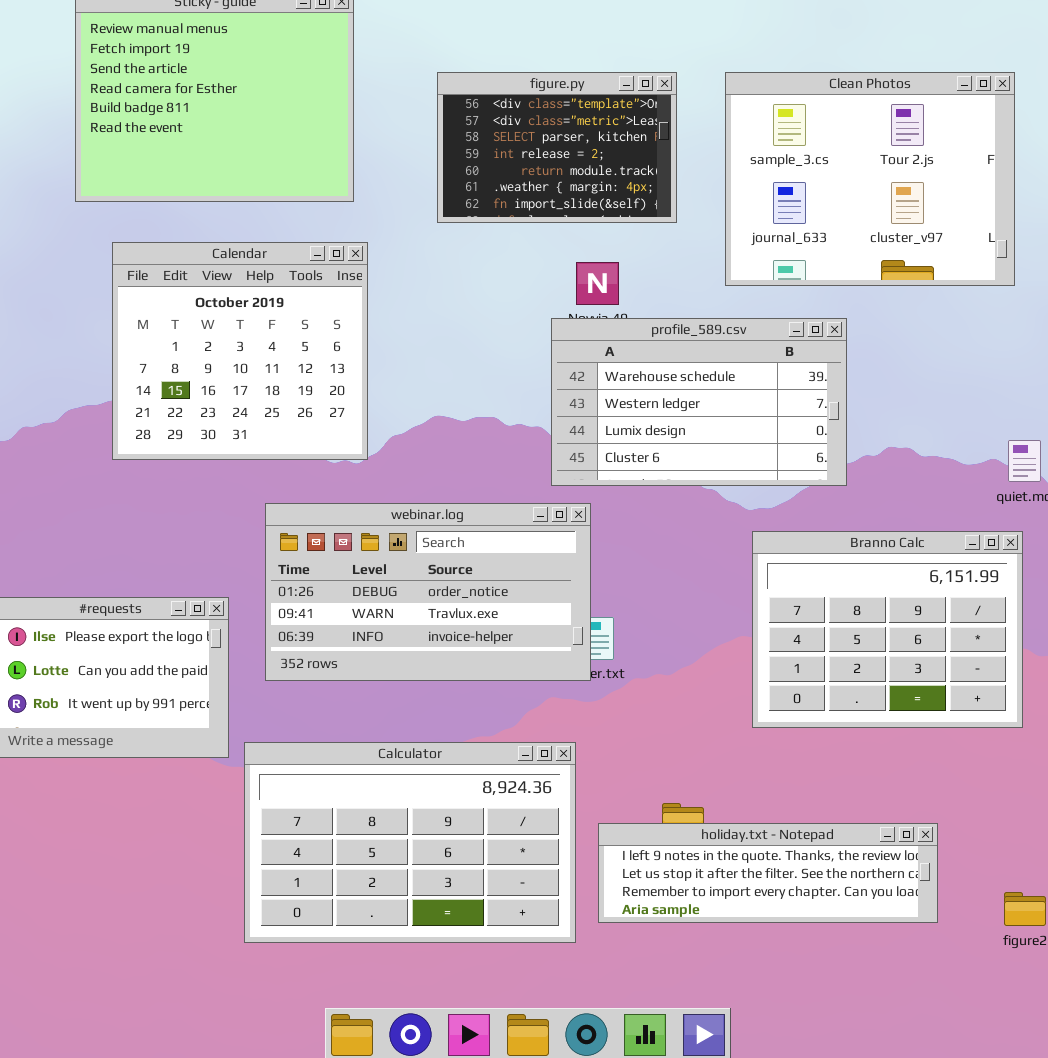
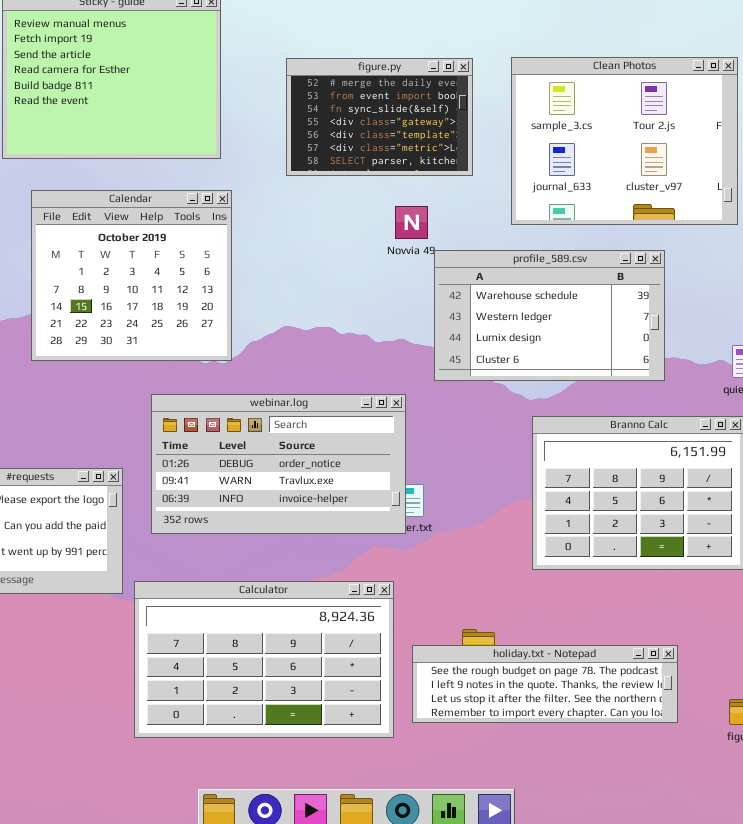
figure.py: [437,72,677,223] -> [286,58,473,176], scrolled up 4 rows
profile_589.csv: [551,318,847,486] -> [434,250,665,381], moved
holiday.txt - Notepad: [598,823,938,923] -> [412,645,678,723], scrolled up 1 row

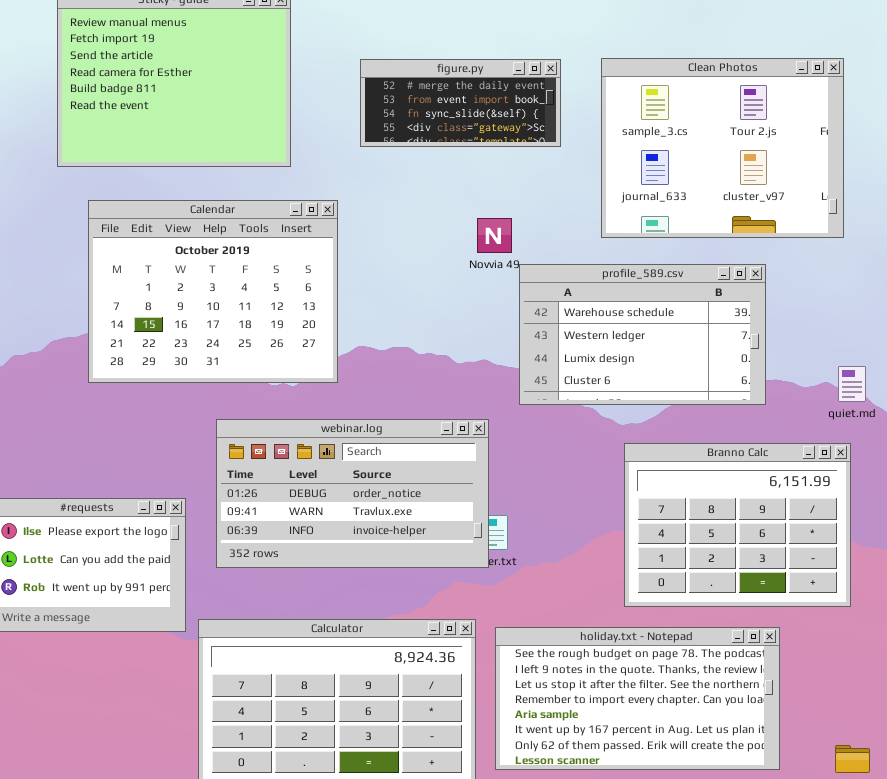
figure.py: [286,58,473,176] -> [360,59,561,147], resized
Calendar: [31,190,232,361] -> [88,200,338,383], resized
holiday.txt - Notepad: [412,645,678,723] -> [495,627,780,770], resized

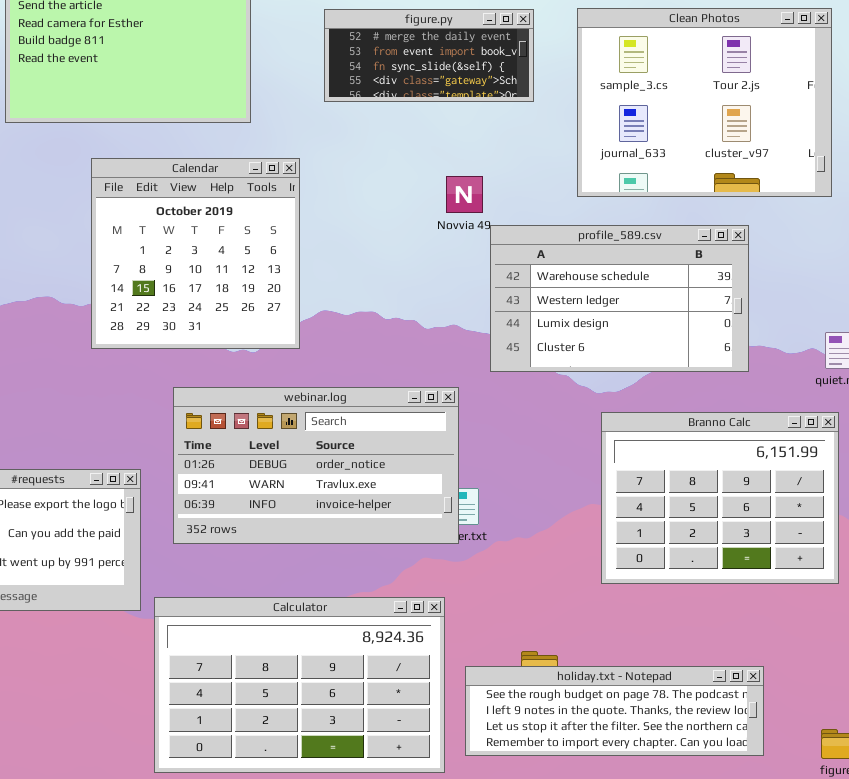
Calendar: [88,200,338,383] -> [91,158,300,349], resized
holiday.txt - Notepad: [495,627,780,770] -> [465,666,764,756], resized

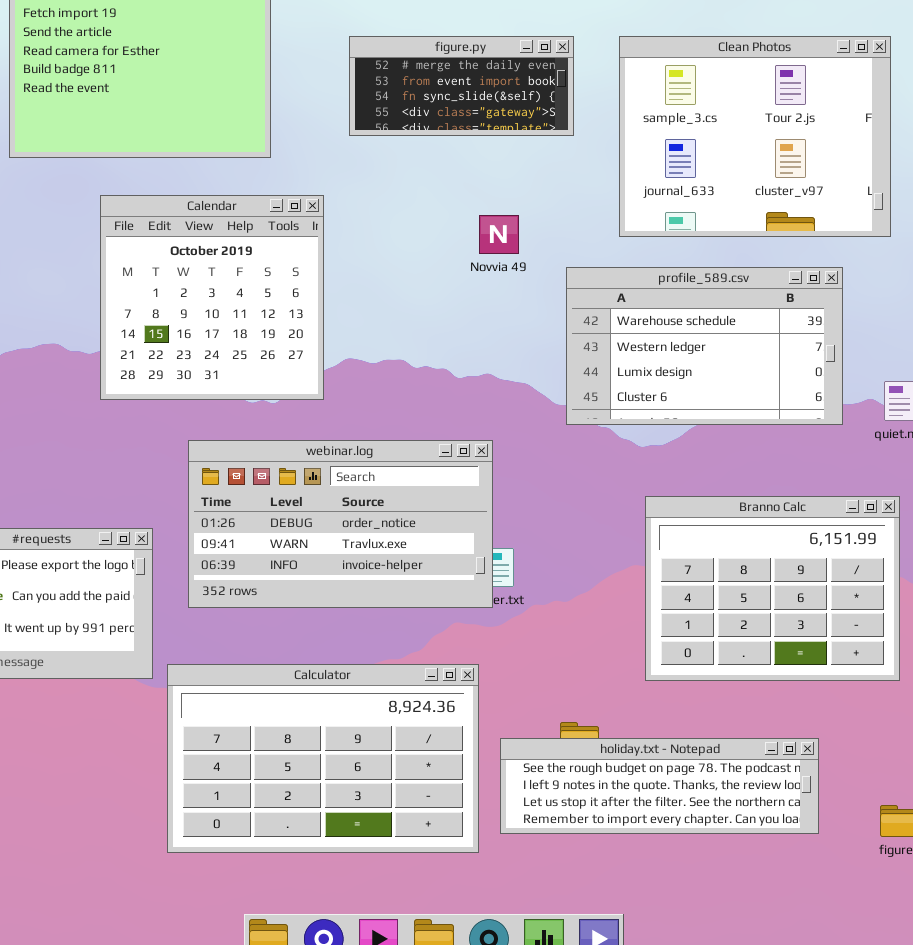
profile_589.csv: [490,225,749,372] -> [566,267,843,425], moved
Branno Calc: [601,412,839,584] -> [645,496,900,681], moved

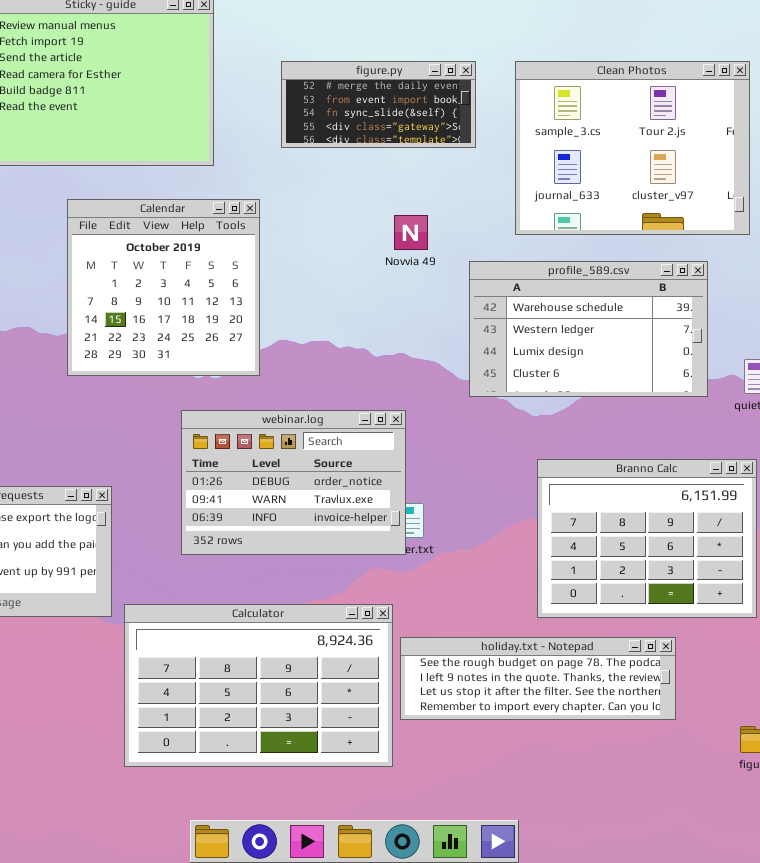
webinar.log: [188,440,493,608] -> [181,410,406,555], resized
holiday.txt - Notepad: [500,738,819,834] -> [400,637,676,720], moved

